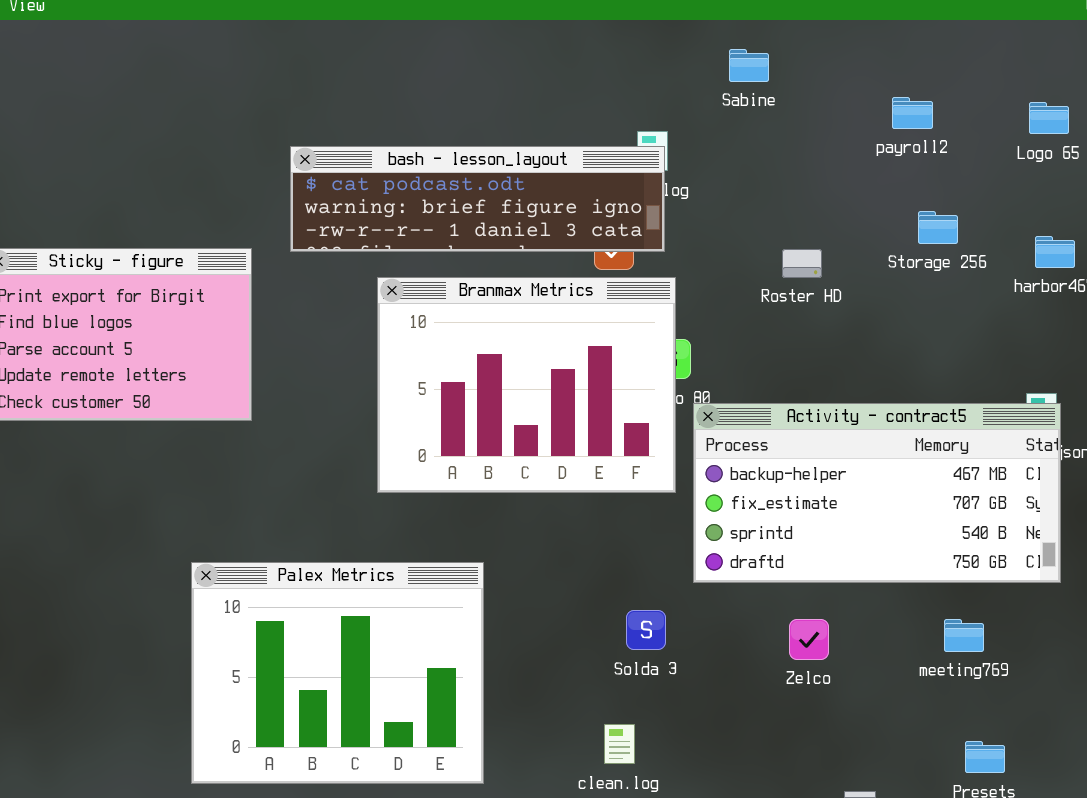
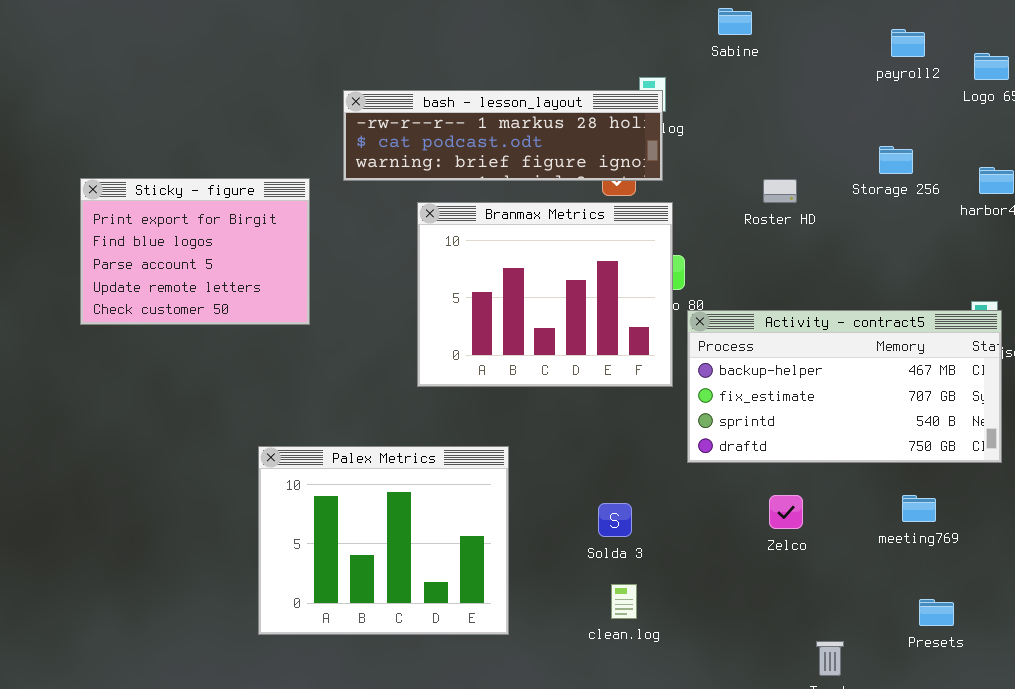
payroll2: [892,97,933,129] -> [891,29,925,57], moved
bash - lesson_layout: [290,146,665,252] -> [343,90,663,181], scrolled up 1 row
Solda 3: [626,610,666,650] -> [598,503,632,537], moved

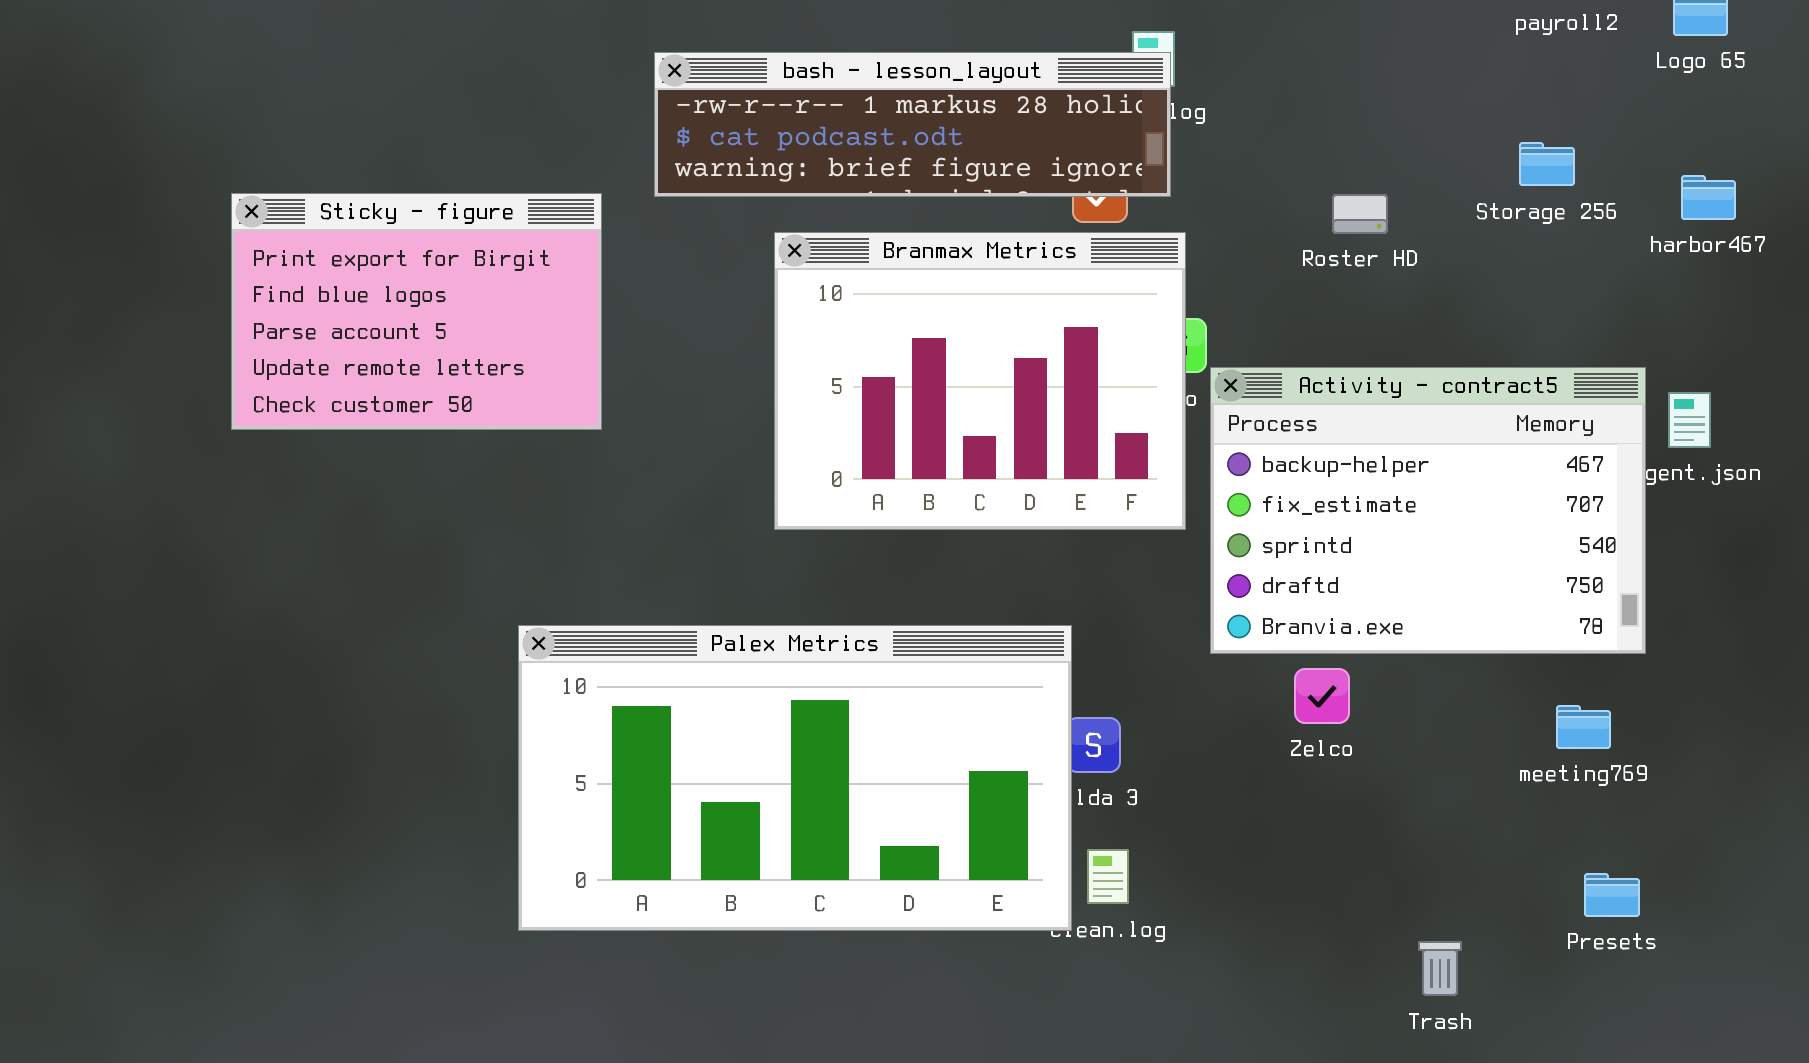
Activity - contract5: [687,310,1002,463] -> [1210,367,1646,654], resized
Palex Metrics: [258,446,509,635] -> [518,625,1072,931], resized
Zelco: [769,495,803,529] -> [1294,668,1350,724], moved

